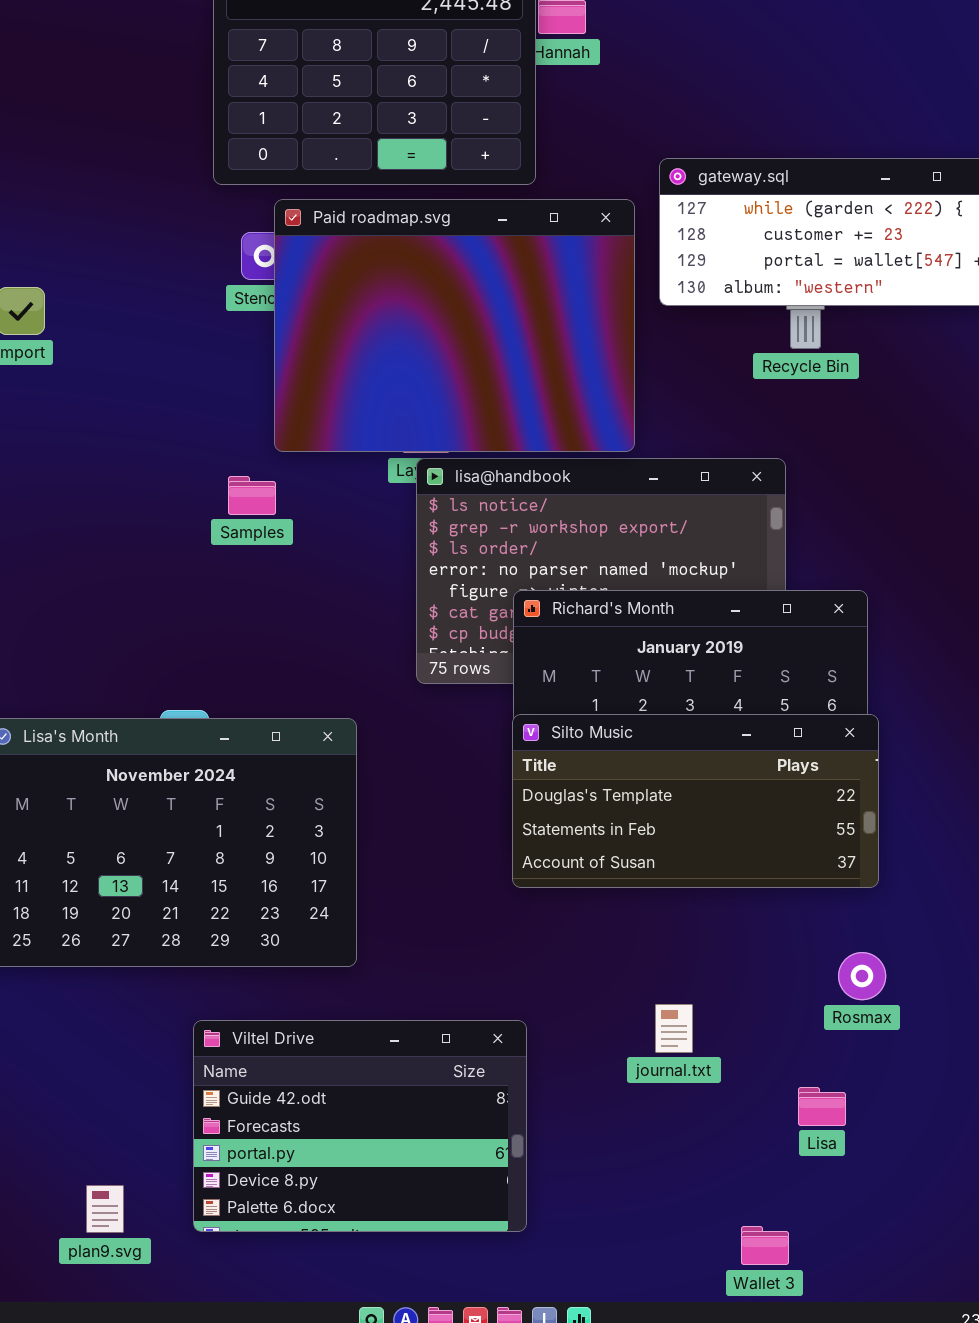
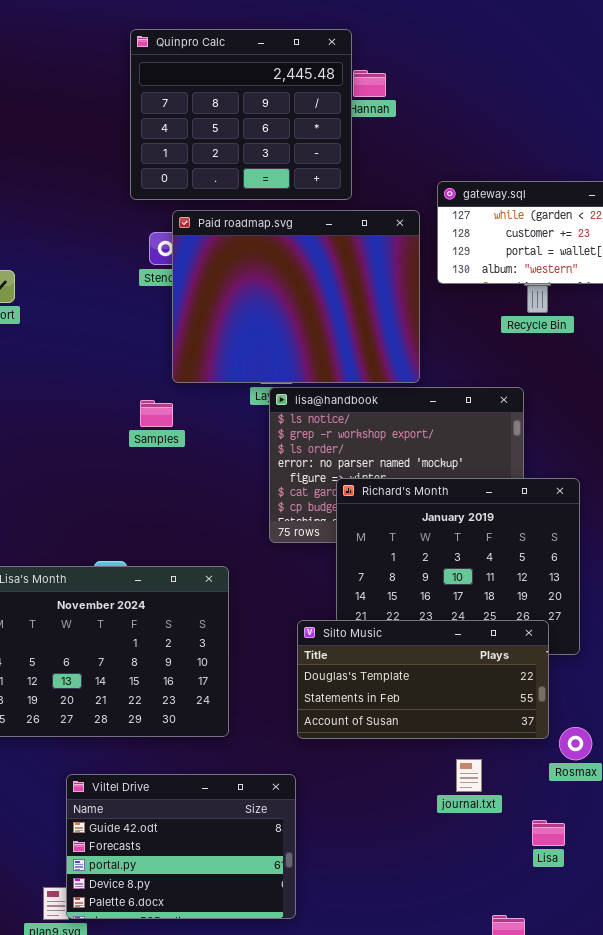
Silto Music: [512,714,879,888] -> [297,620,549,739], moved
journal.txt: [655,1004,693,1053] -> [456,759,482,792], moved
Viltel Drive: [193,1020,527,1232] -> [66,774,296,919], moved

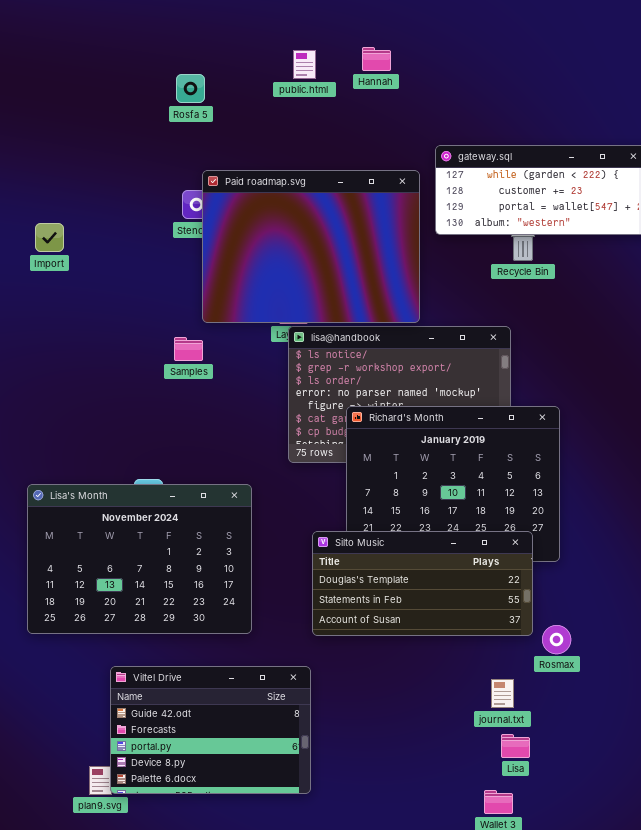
Quinpro Calc: [130,29,352,200] -> none, closed
journal.txt: [456,759,482,792] -> [491,679,514,708], moved
Lisa: [532,820,565,846] -> [501,734,530,758], moved

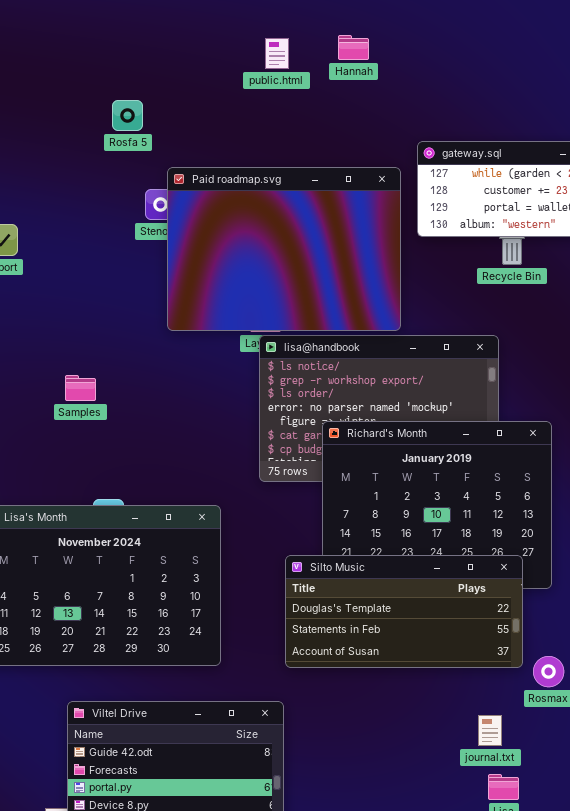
Rosfa 5: [176,74,205,103] -> [112,100,143,131], moved
Samples: [174,337,203,361] -> [65,375,96,401], moved

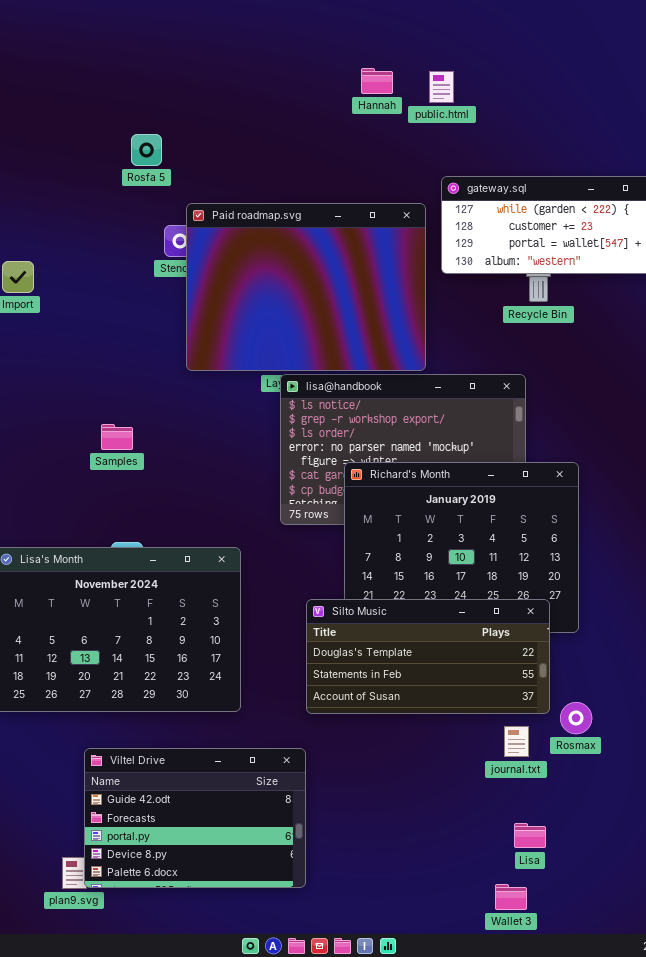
public.html: [265,38,289,69] -> [429,71,454,103], moved
Samples: [65,375,96,401] -> [101,424,133,450], moved
journal.txt: [478,715,502,746] -> [504,726,529,757], moved

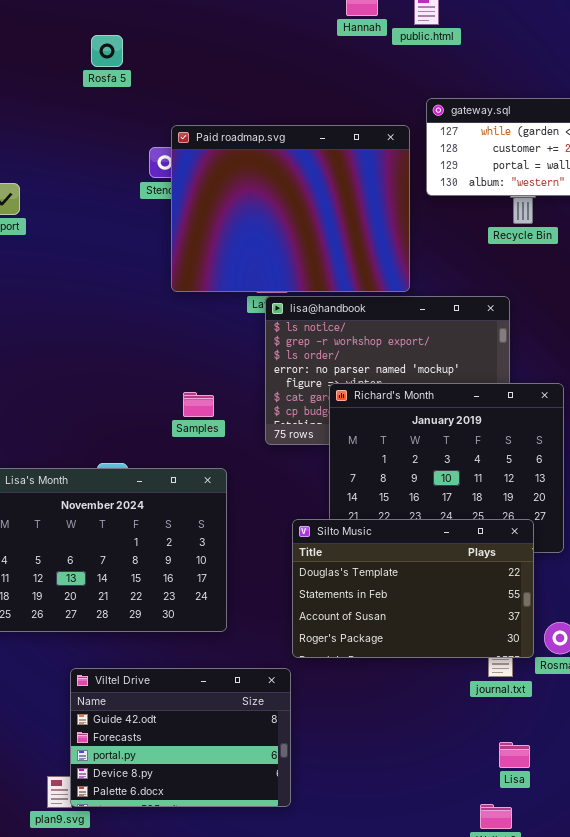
Rosfa 5: [131,134,162,166] -> [91,35,123,67], moved
Samples: [101,424,133,450] -> [183,392,214,417], moved
Silto Music: [306,599,550,714] -> [292,519,534,658], resized

